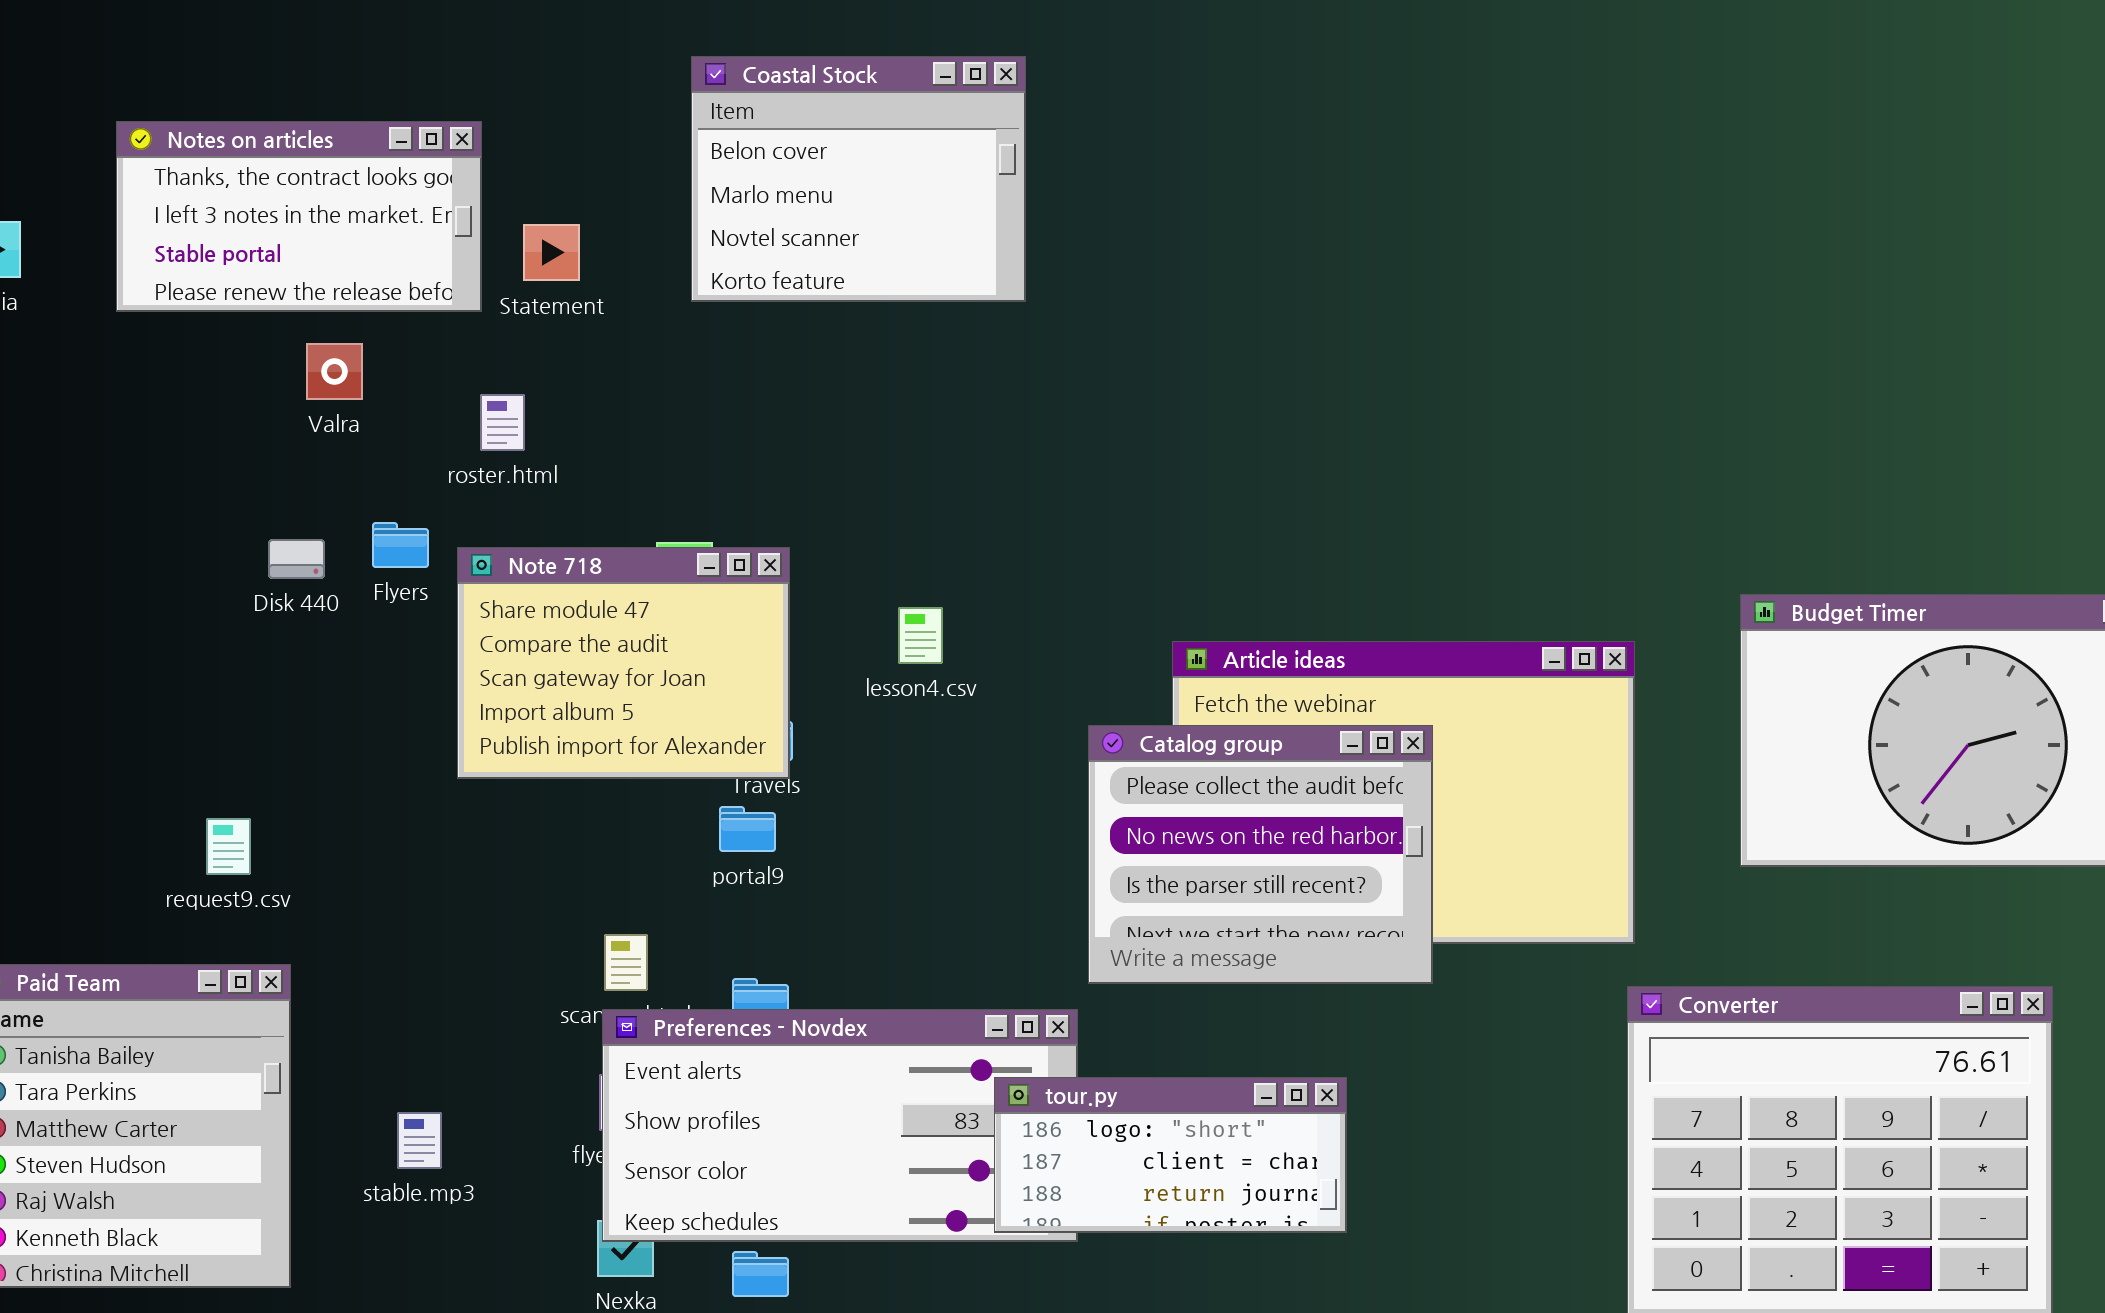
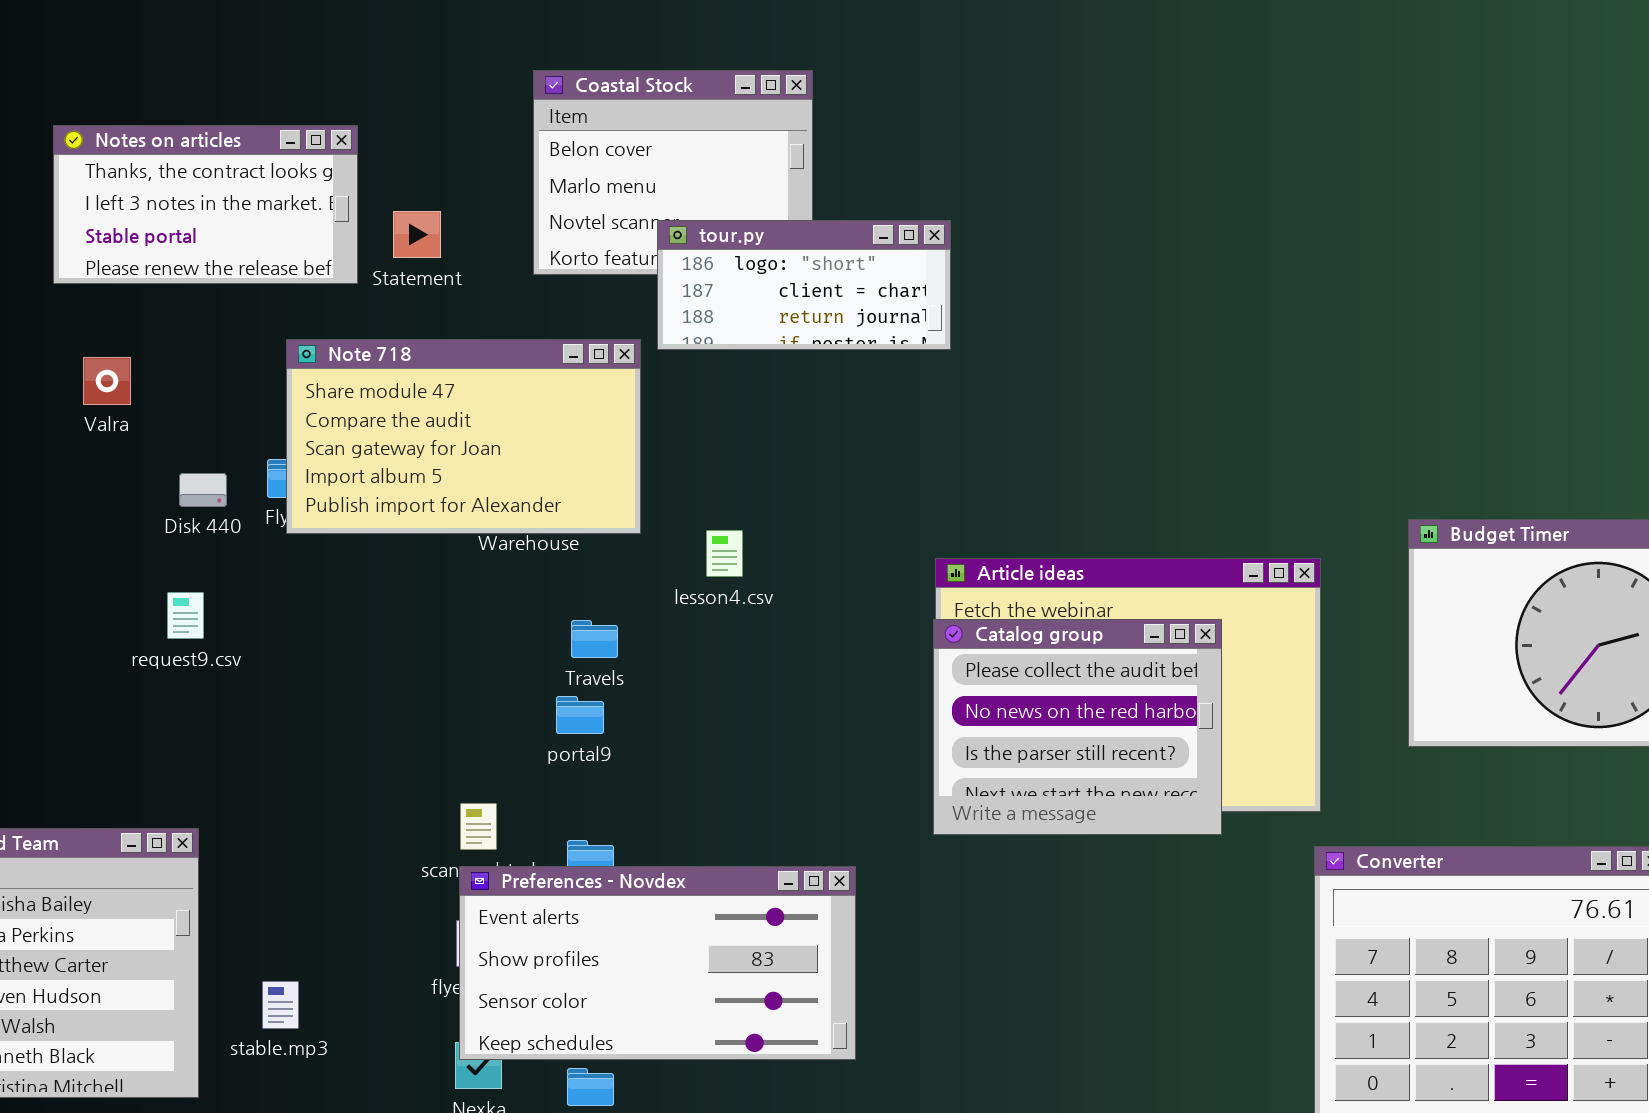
Valra: [306,343,363,400] -> [83,357,131,405], moved
Note 718: [457,547,790,779] -> [286,339,641,534], moved, resized
Catalog group: [1088,725,1433,984] -> [933,619,1222,835], moved
request9.csv: [206,818,251,875] -> [167,592,204,639], moved
tour.py: [994,1077,1347,1233] -> [657,220,951,350], moved
stable.mp3: [397,1112,442,1169] -> [262,981,299,1029], moved

